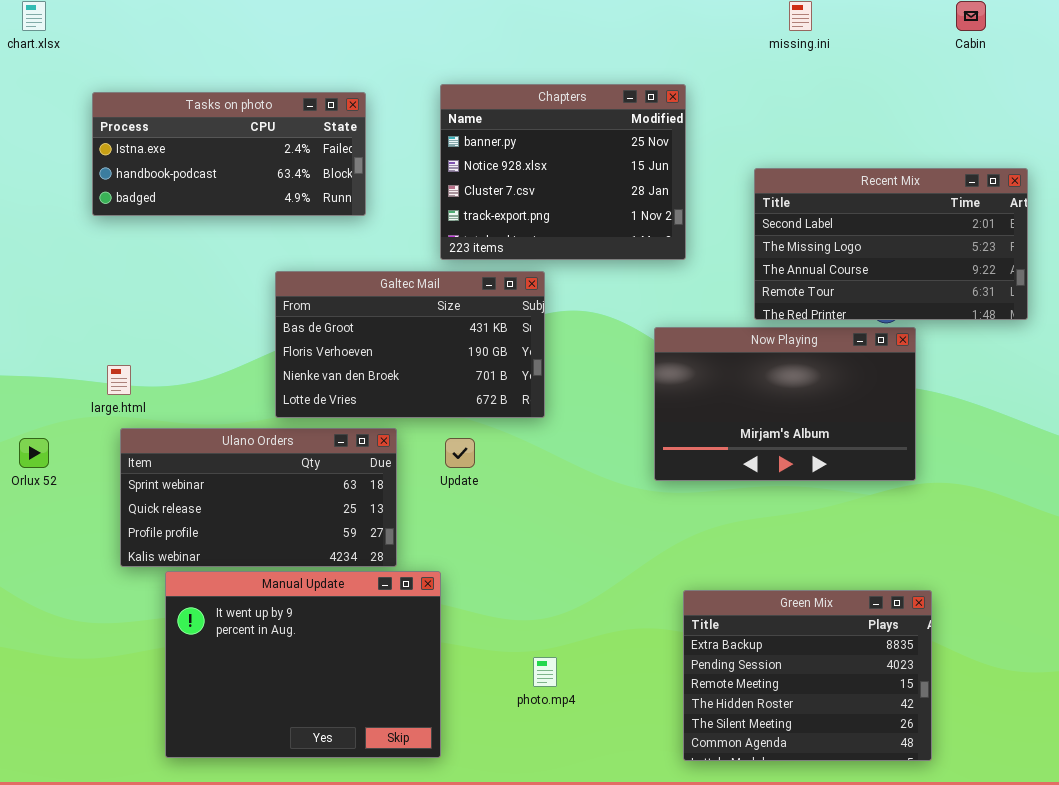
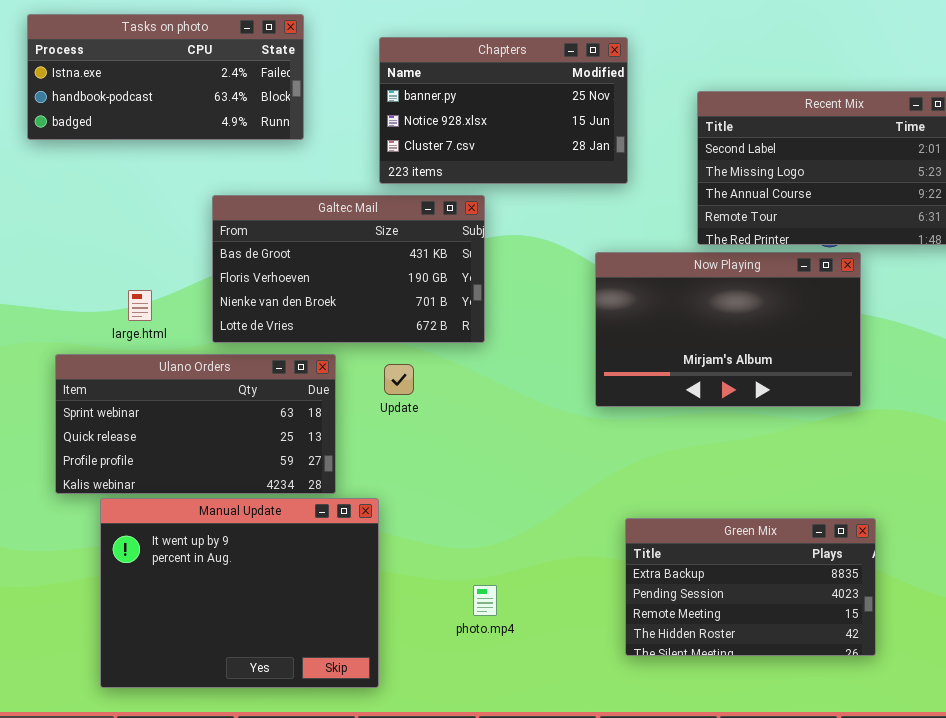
Chapters: [440,84,686,260] -> [379,37,628,184], resized
large.html: [107,365,131,395] -> [128,290,152,321], moved
Green Mix: [683,590,932,761] -> [625,518,876,656], resized

